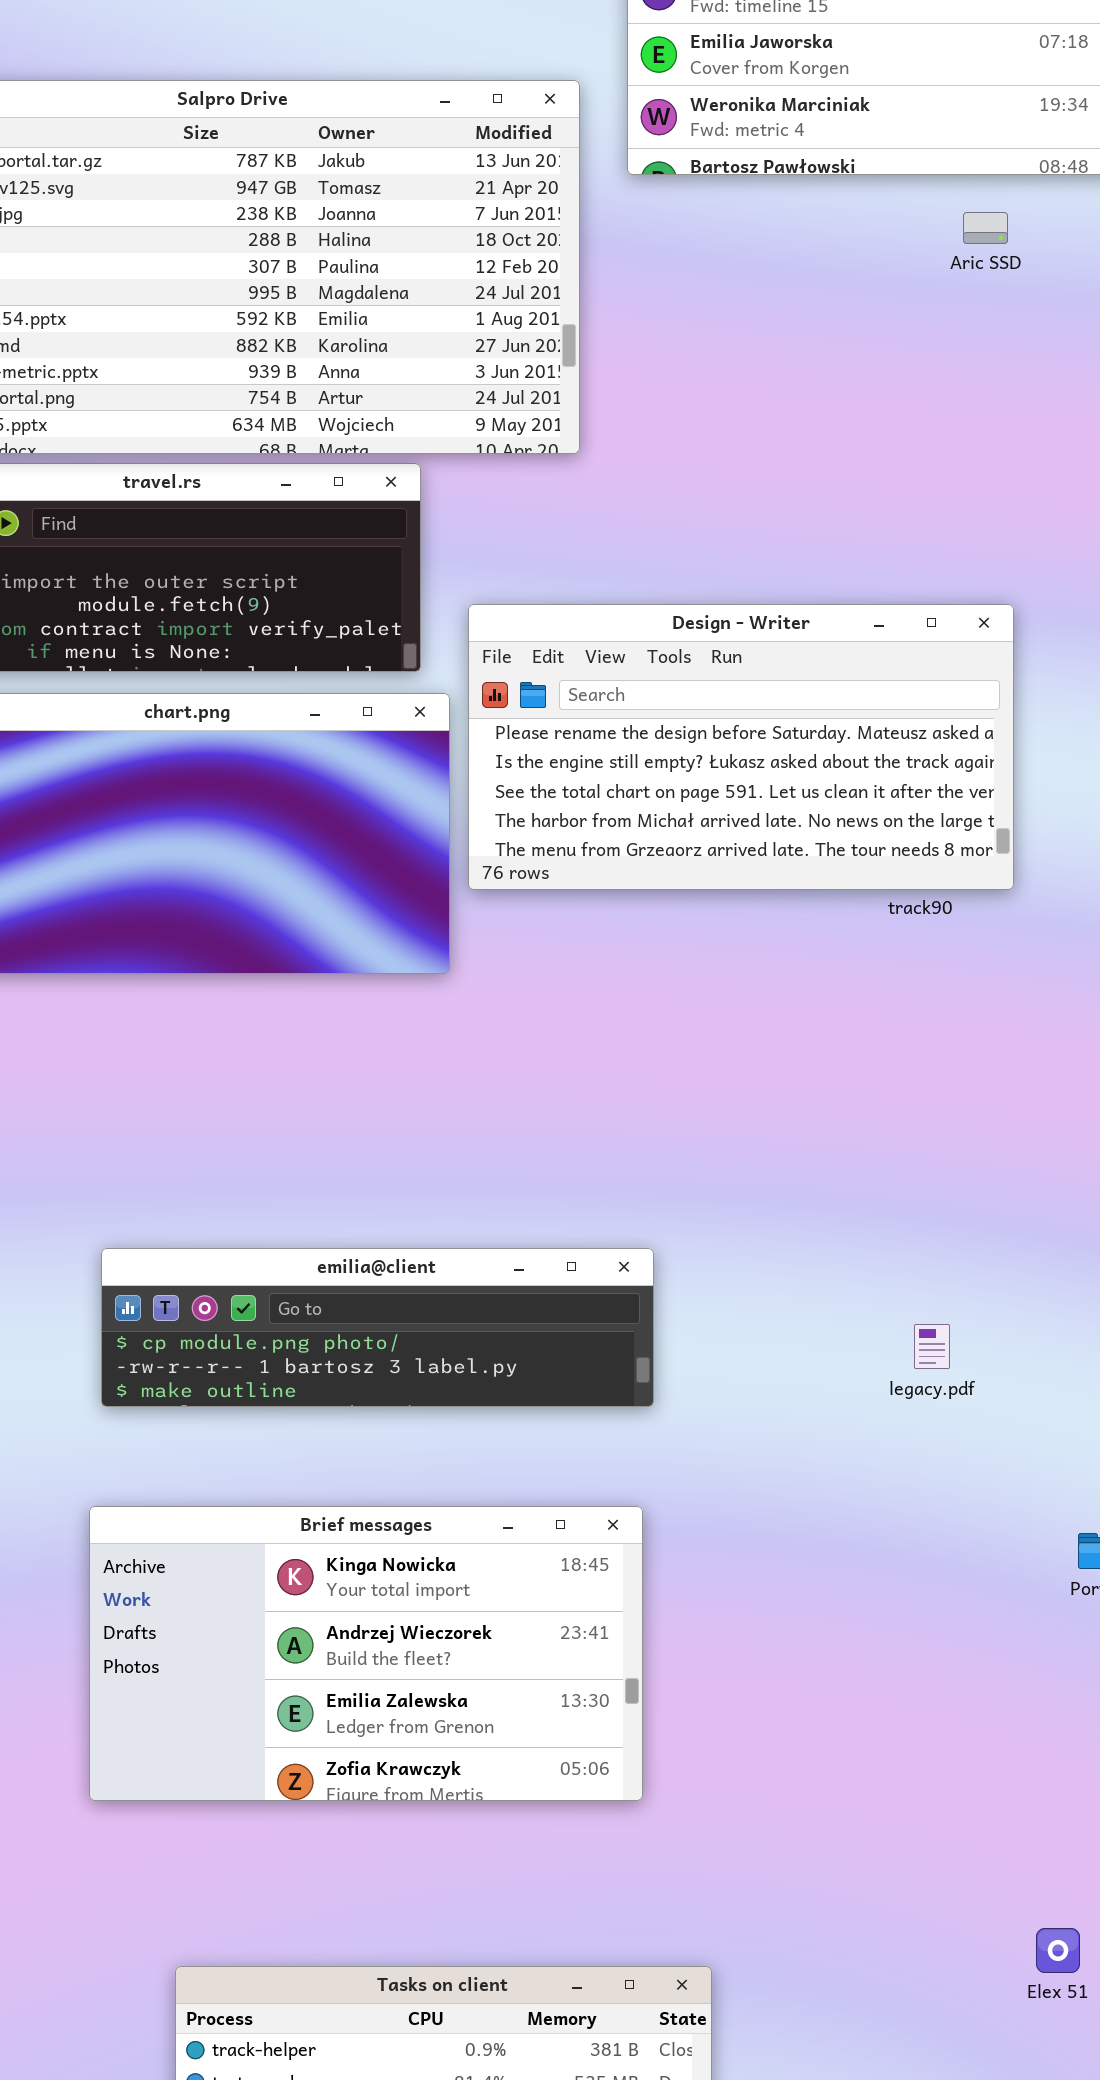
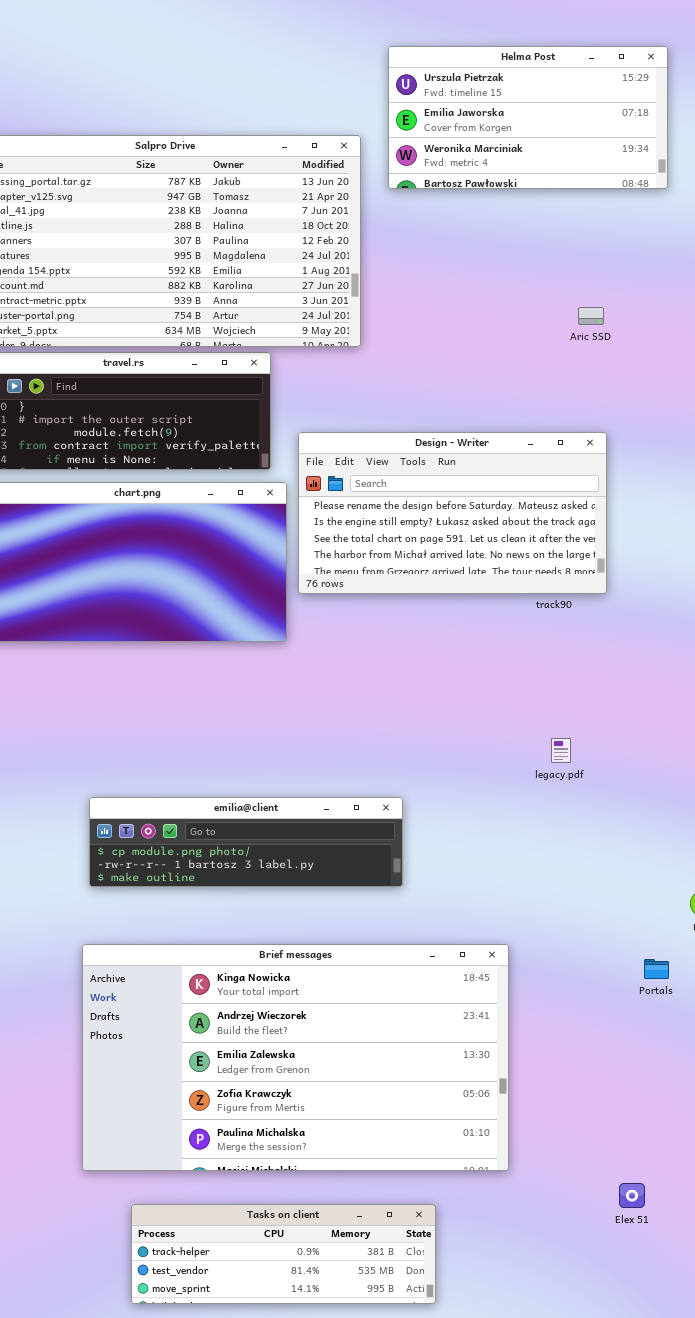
Aric SSD: [963,212,1008,244] -> [578,307,604,325], moved
legacy.pdf: [914,1324,950,1369] -> [551,738,571,763], moved
Brief messages: [89,1506,643,1801] -> [82,944,509,1171], resized

